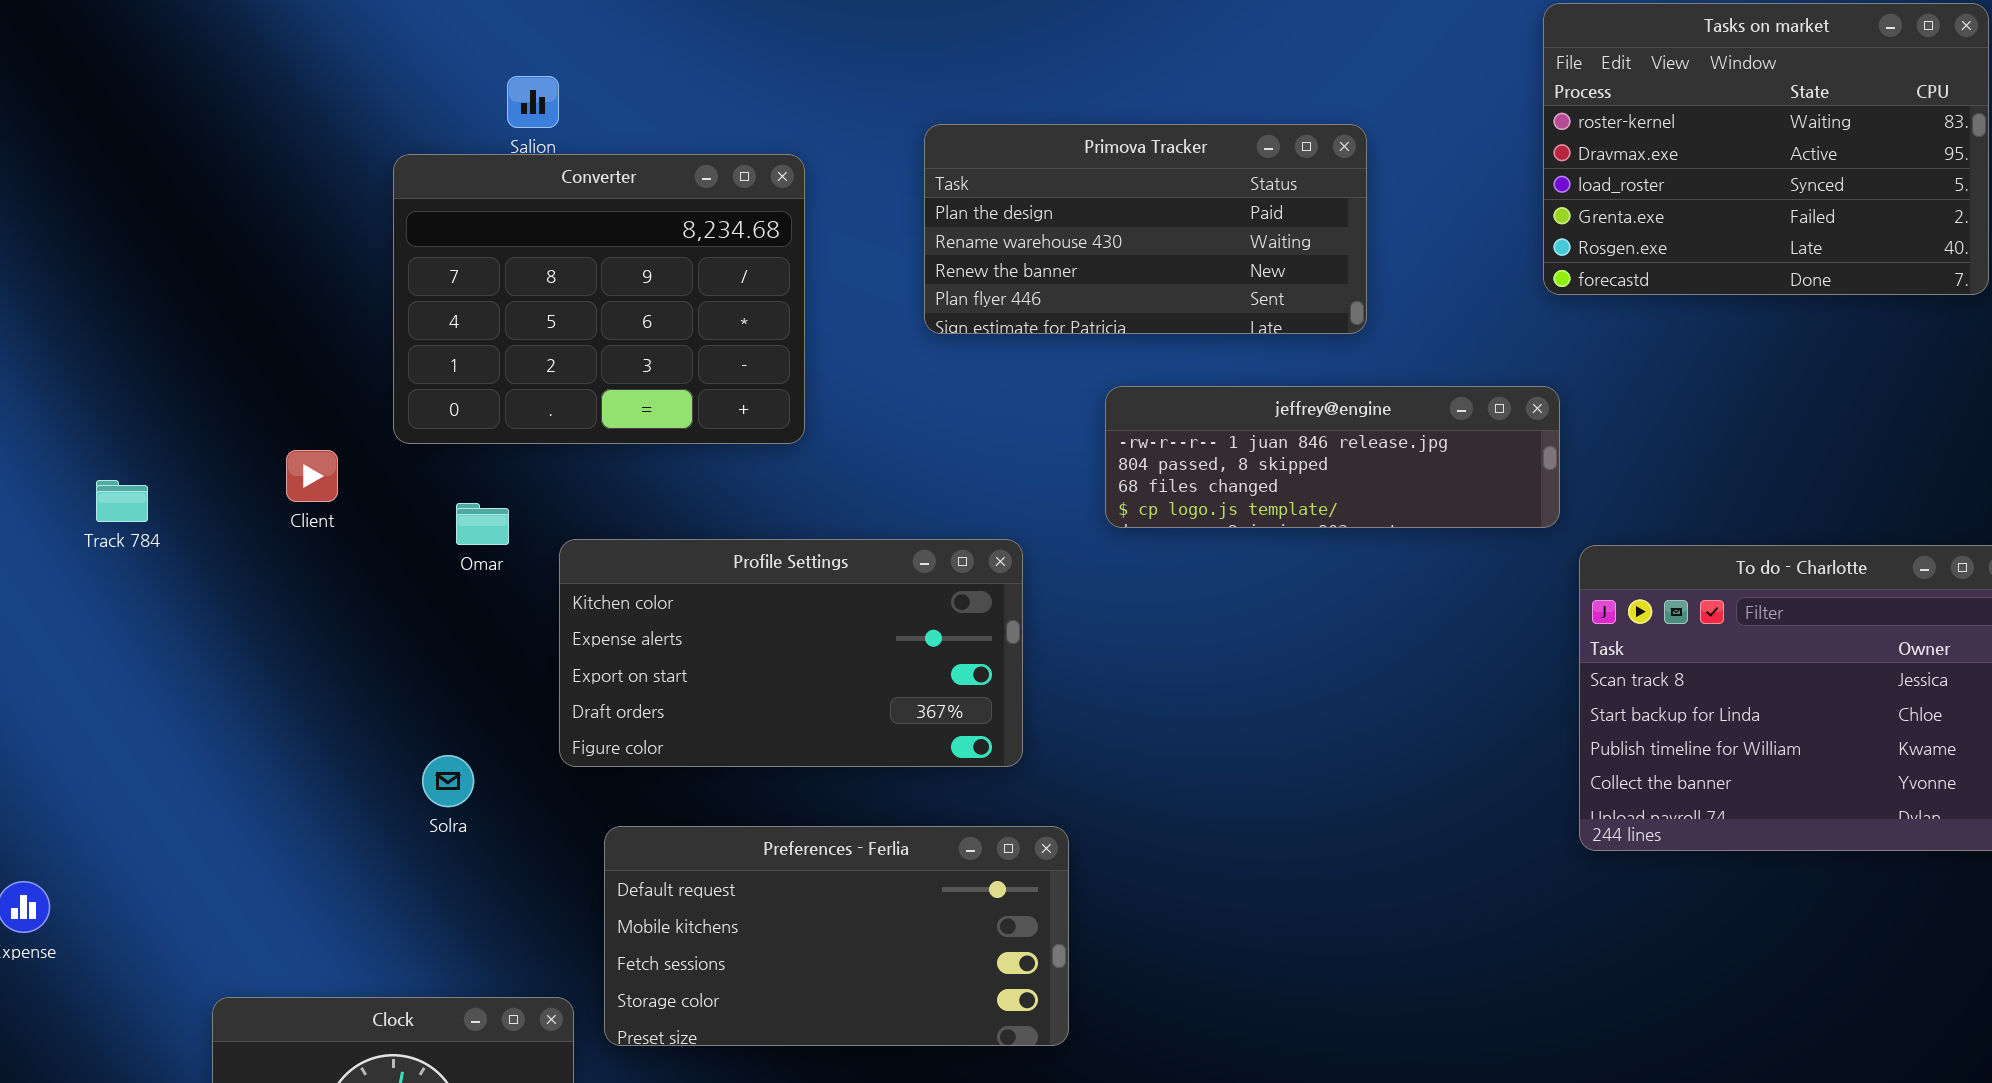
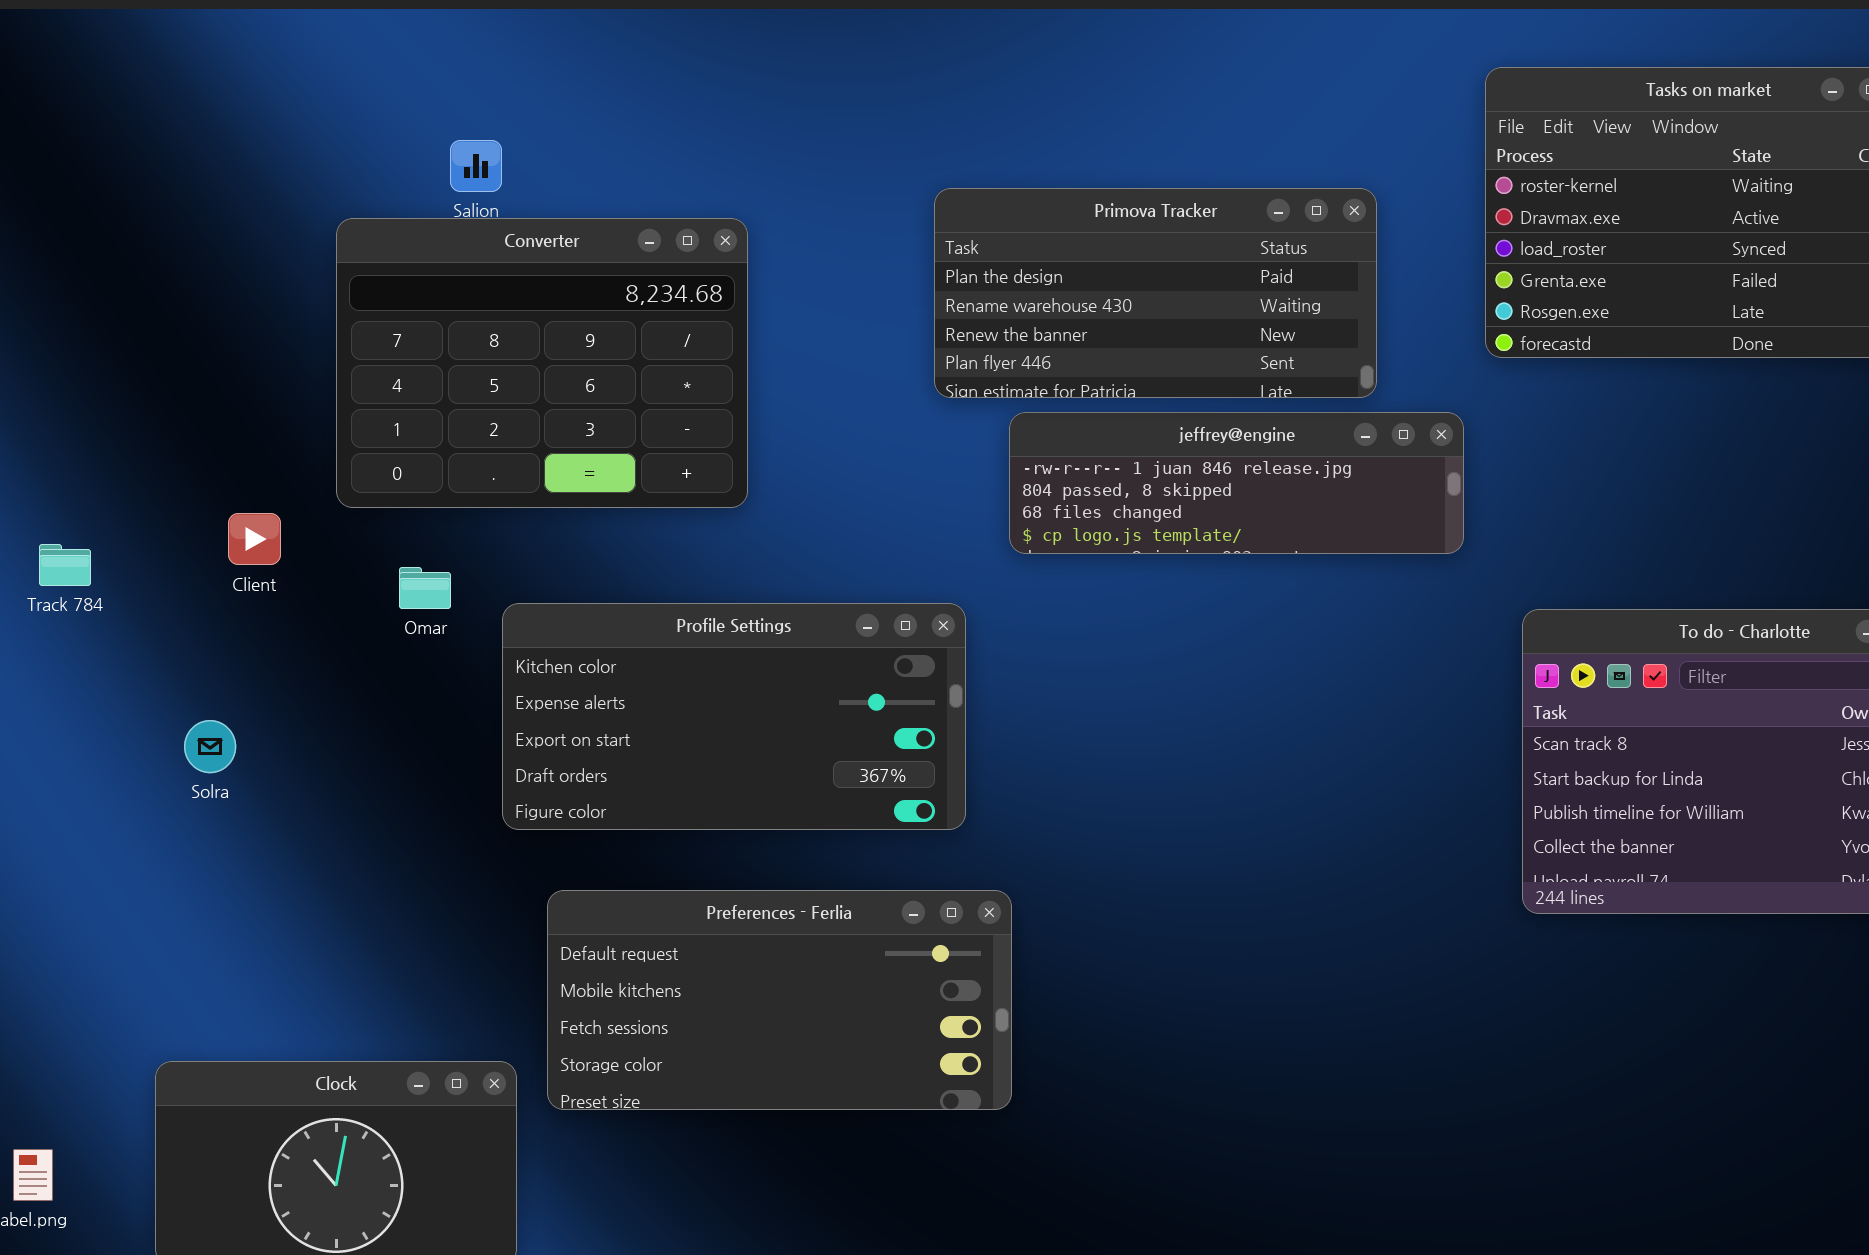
Primova Tracker: [924,124,1367,334] -> [934,188,1377,398], moved
jeffrey@engine: [1105,386,1560,528] -> [1009,412,1464,554], moved
Solra: [422,755,474,807] -> [184,720,236,773], moved

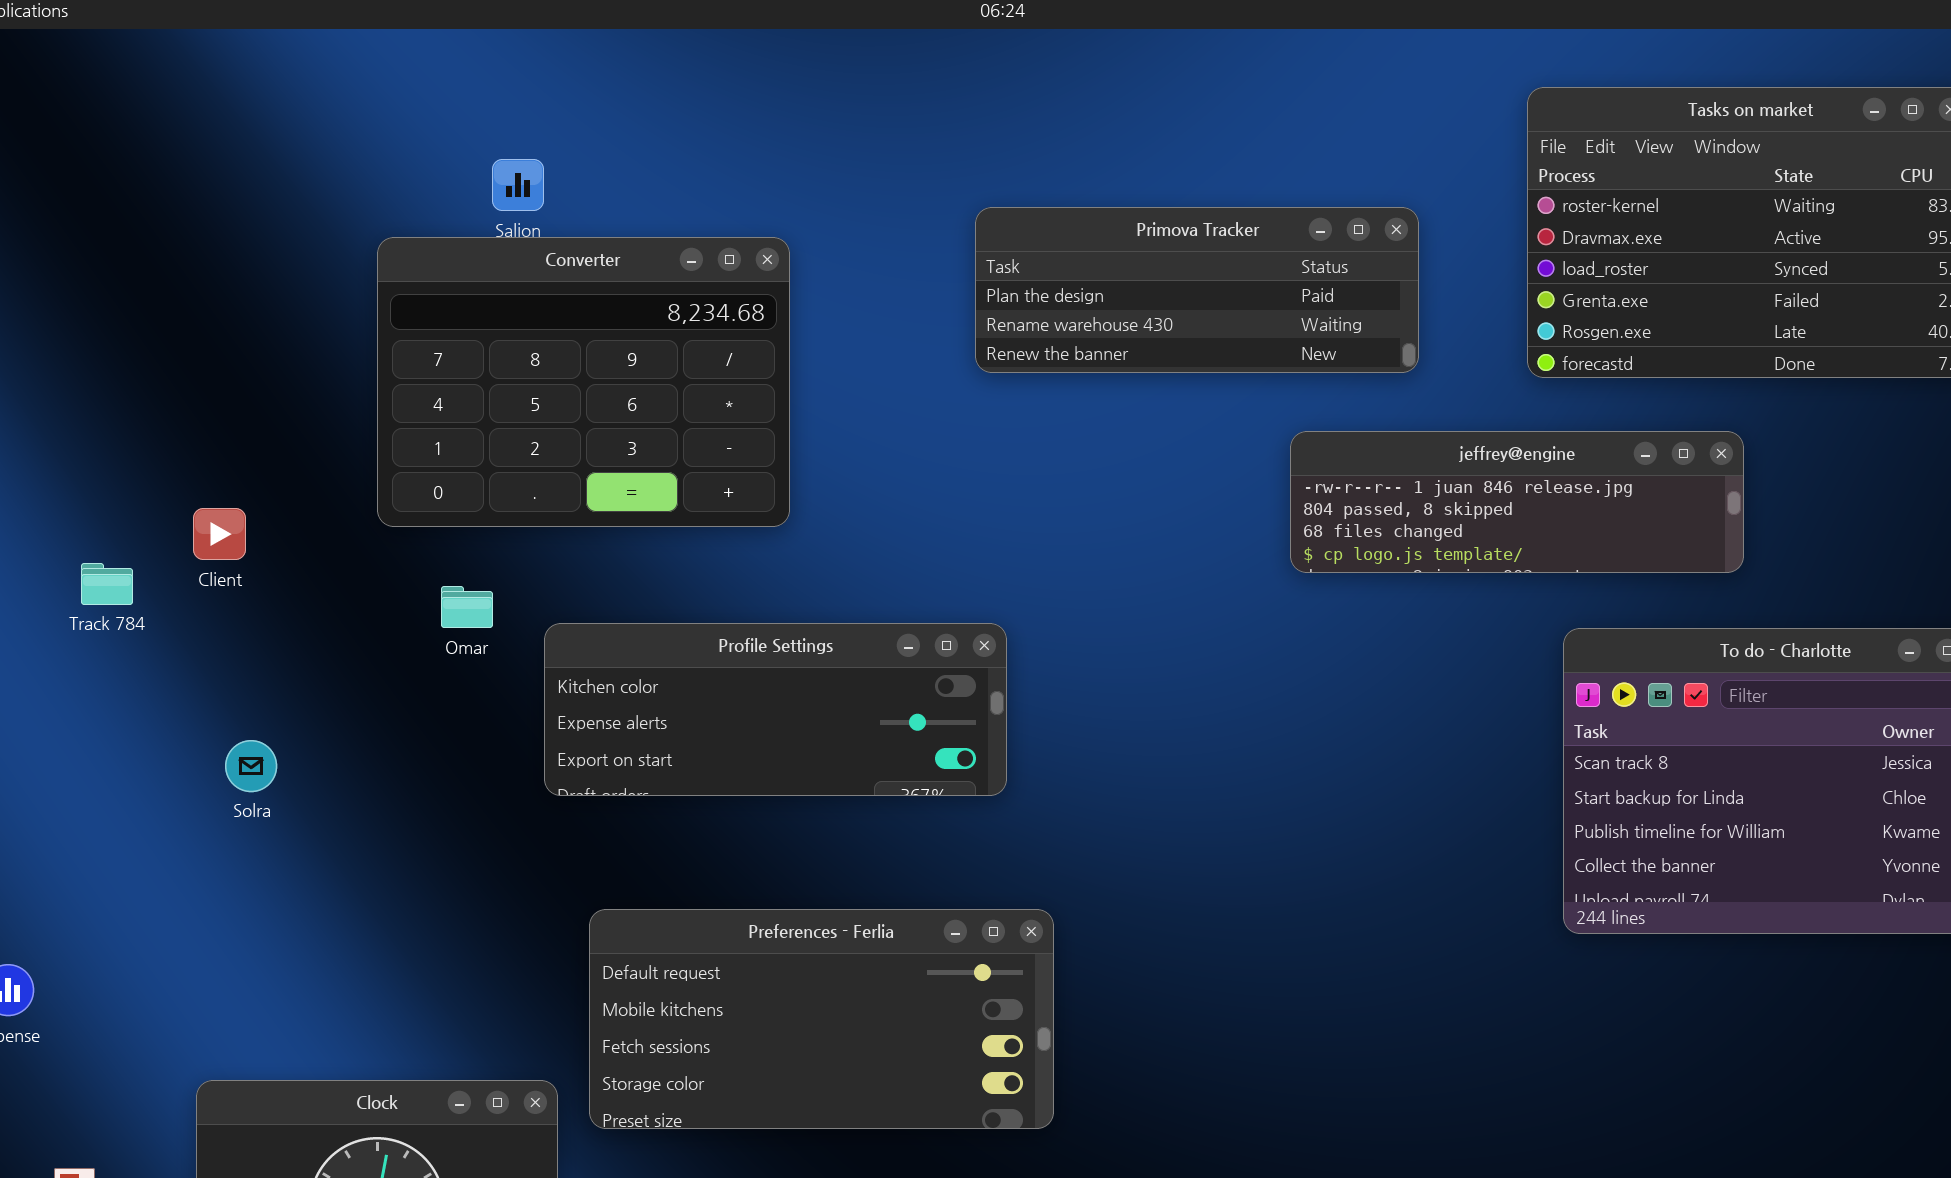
Primova Tracker: [934,188,1377,398] -> [975,207,1419,373], resized
jeffrey@engine: [1009,412,1464,554] -> [1290,431,1744,573], moved
Client: [228,513,281,565] -> [193,508,246,560], moved
Profile Settings: [502,603,966,830] -> [544,623,1007,796], resized

